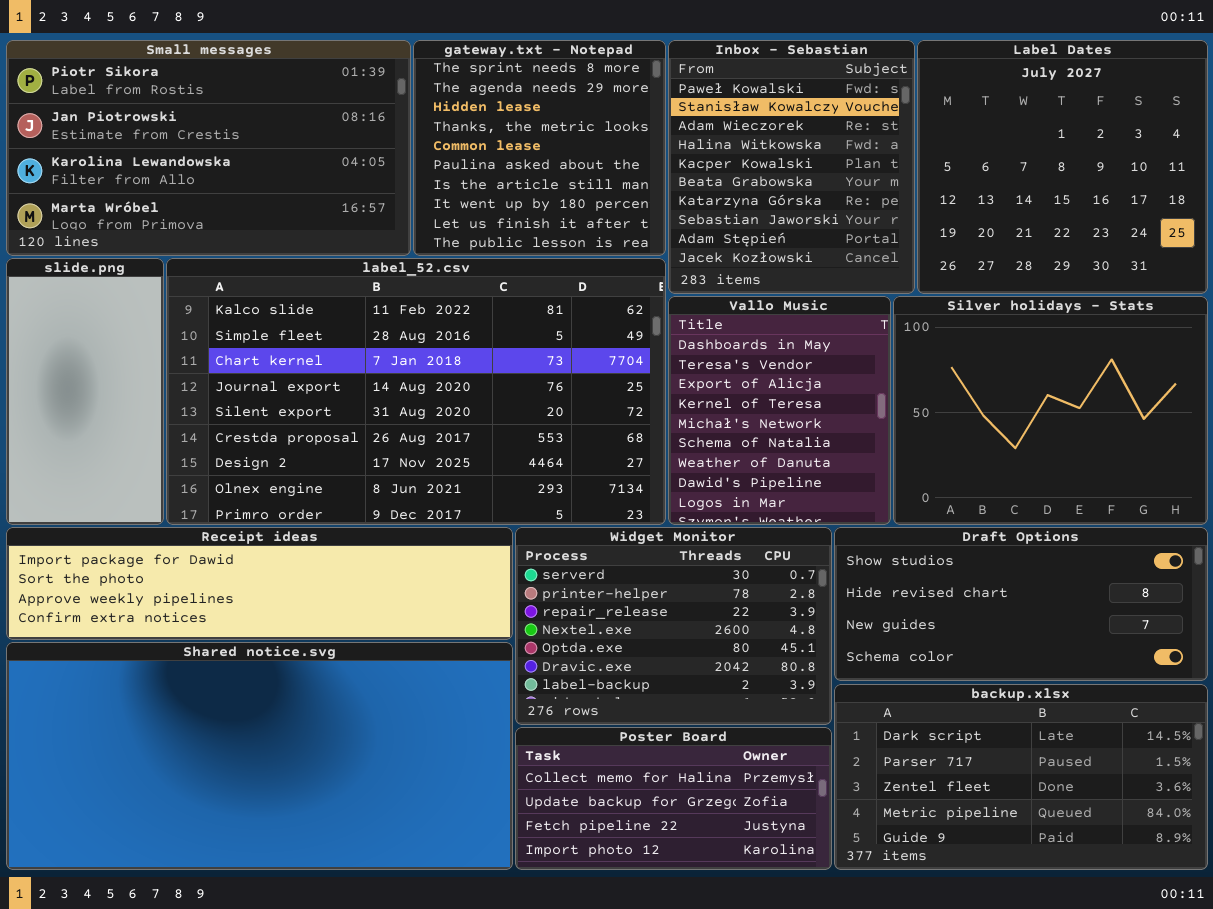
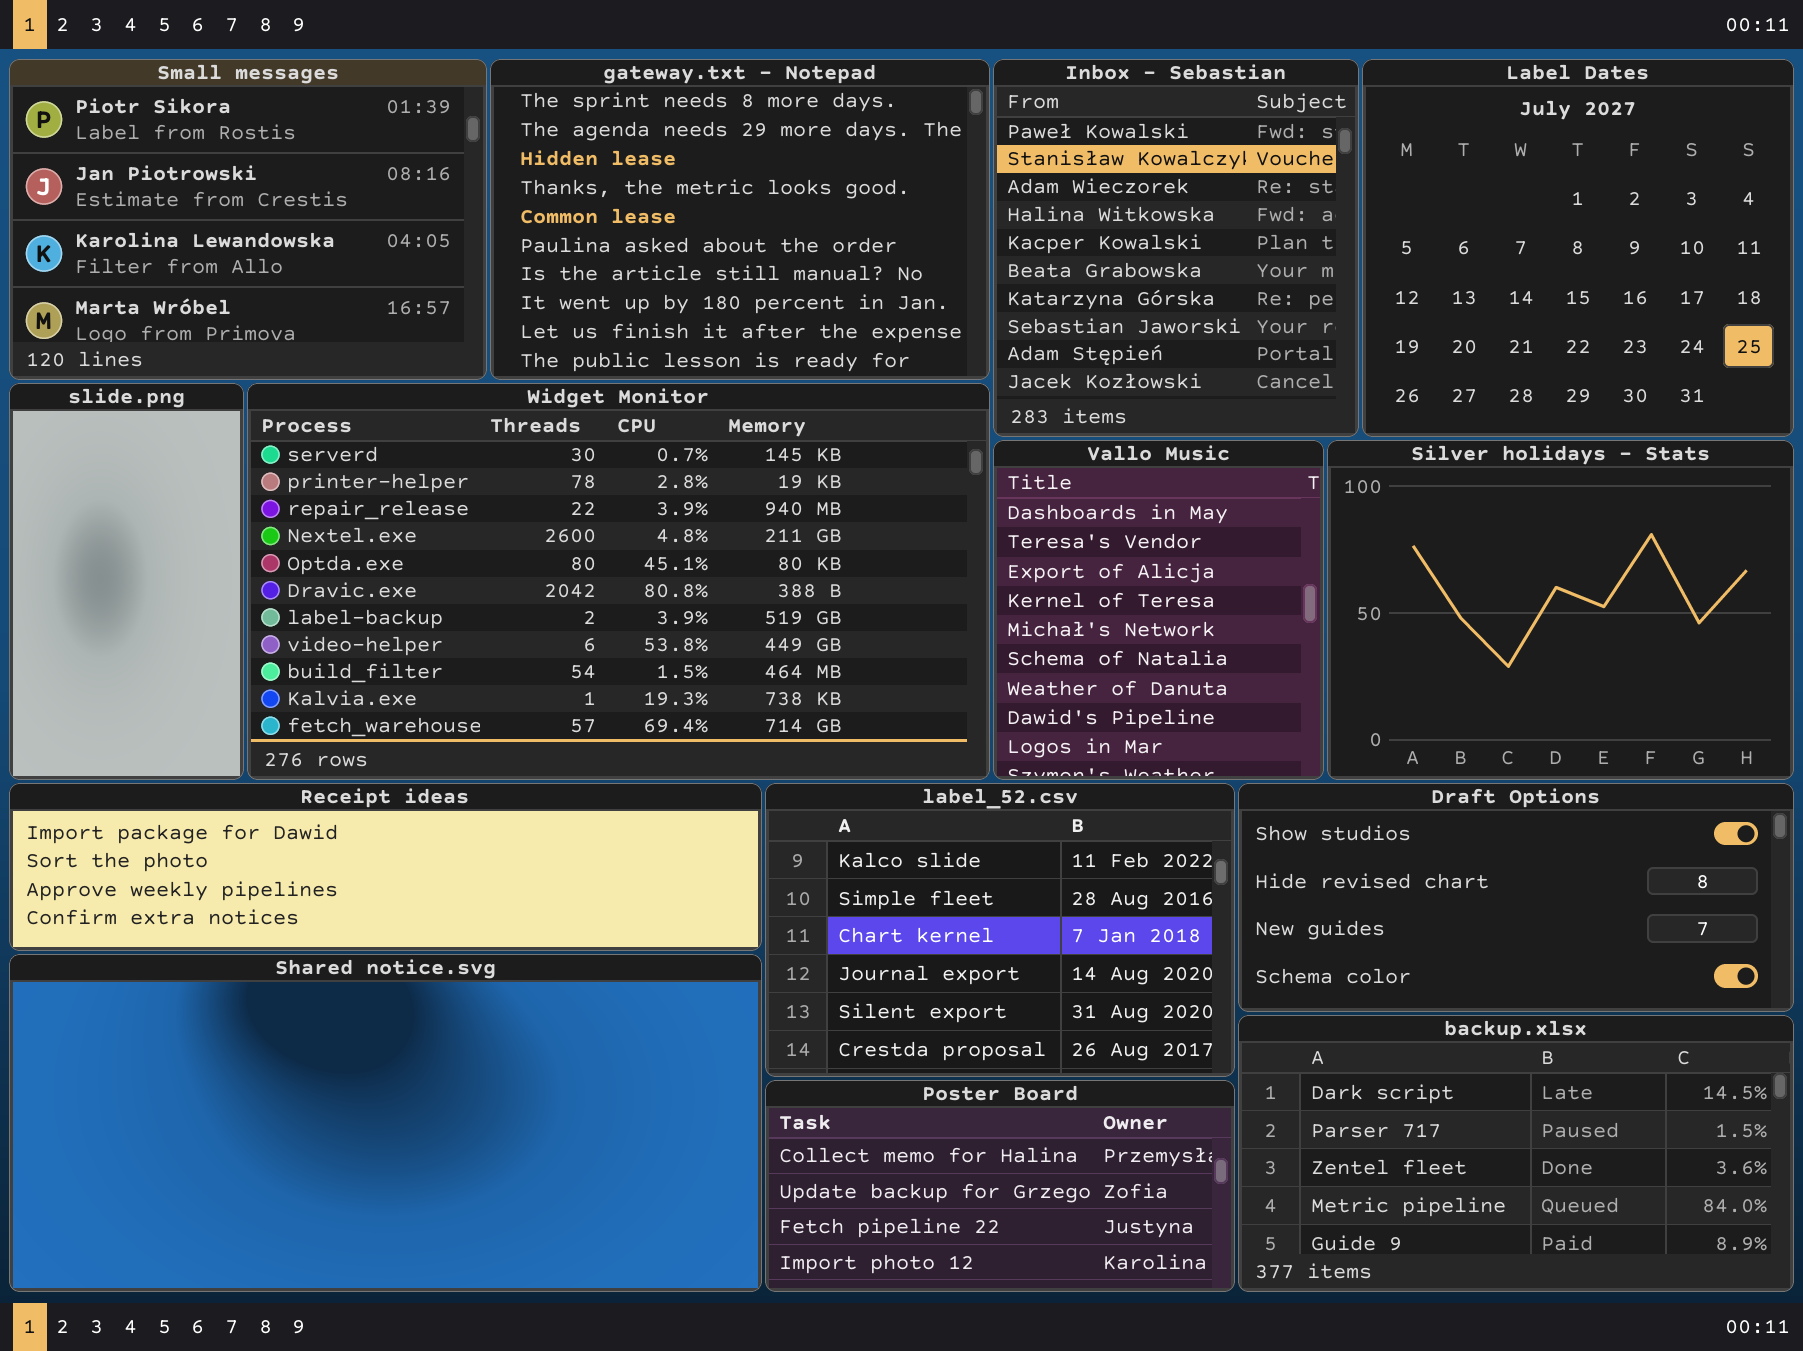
Small messages: [6,40,411,256] -> [9,59,487,380], resized
gateway.txt - Notepad: [413,40,666,256] -> [490,59,990,380], resized
label_52.csv: [166,258,666,525] -> [765,783,1235,1077], moved, resized
Widget Monitor: [515,527,832,725] -> [247,383,990,780], moved, resized

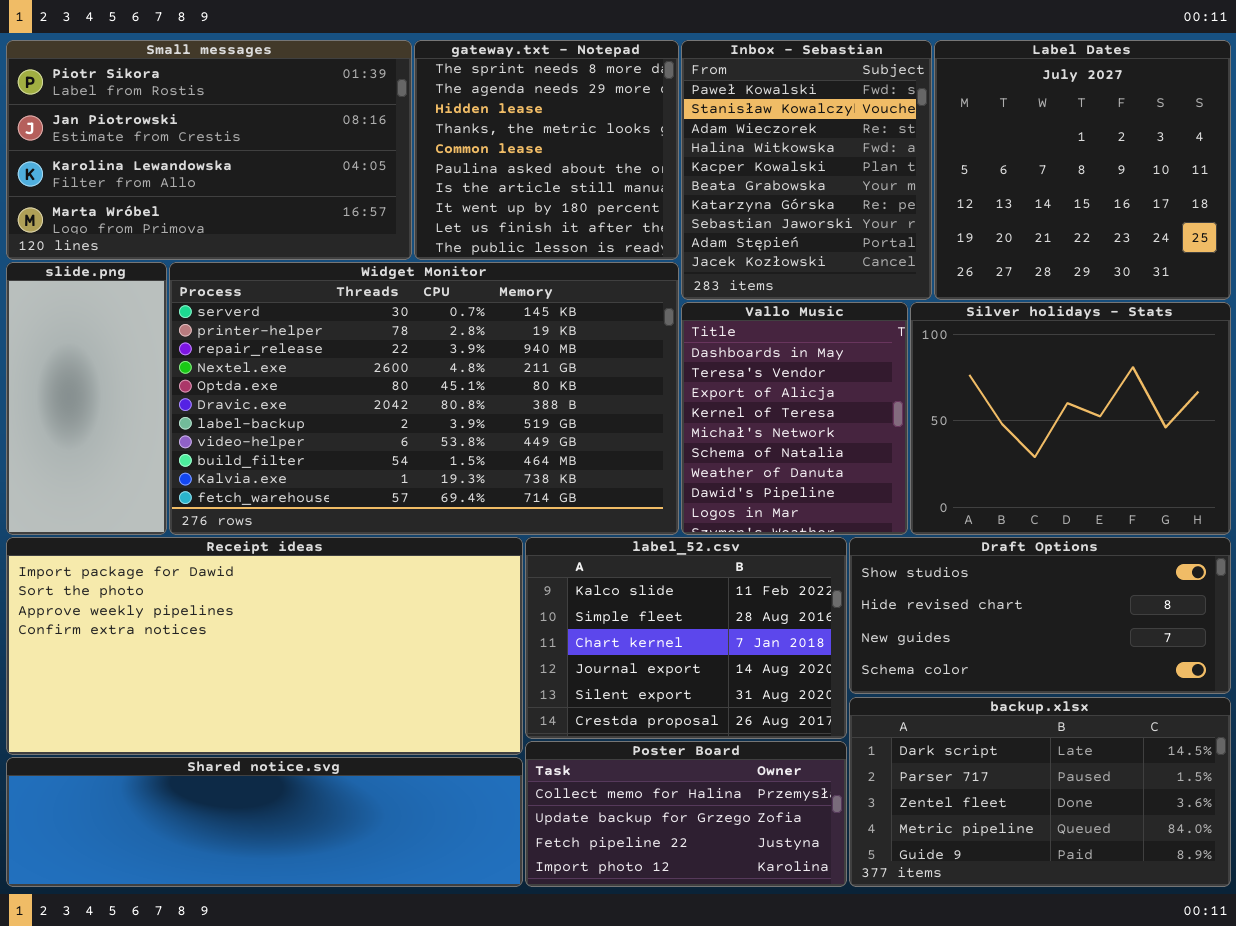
Small messages: [9,59,487,380] -> [6,40,412,260], resized
gateway.txt - Notepad: [490,59,990,380] -> [414,40,679,260], resized
Receipt ideas: [9,783,762,951] -> [6,537,523,755], resized
Shared notice.svg: [9,954,762,1292] -> [6,757,523,887], resized

